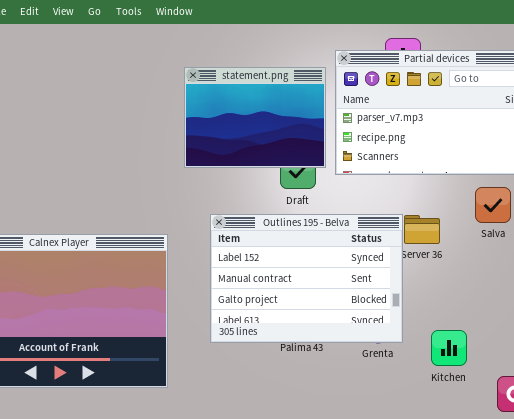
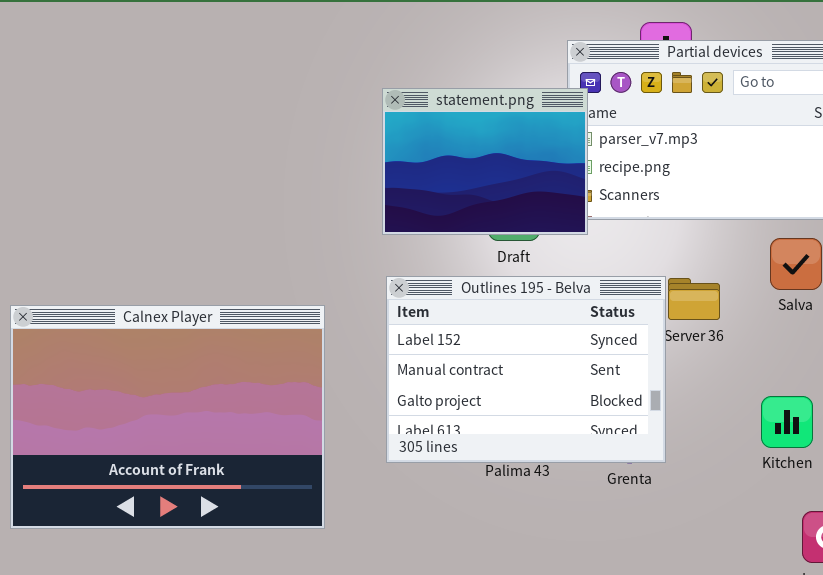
statement.png: [184,67,326,168] -> [382,88,588,235], moved
Kitchen: [431,330,467,366] -> [761,396,813,448], moved

